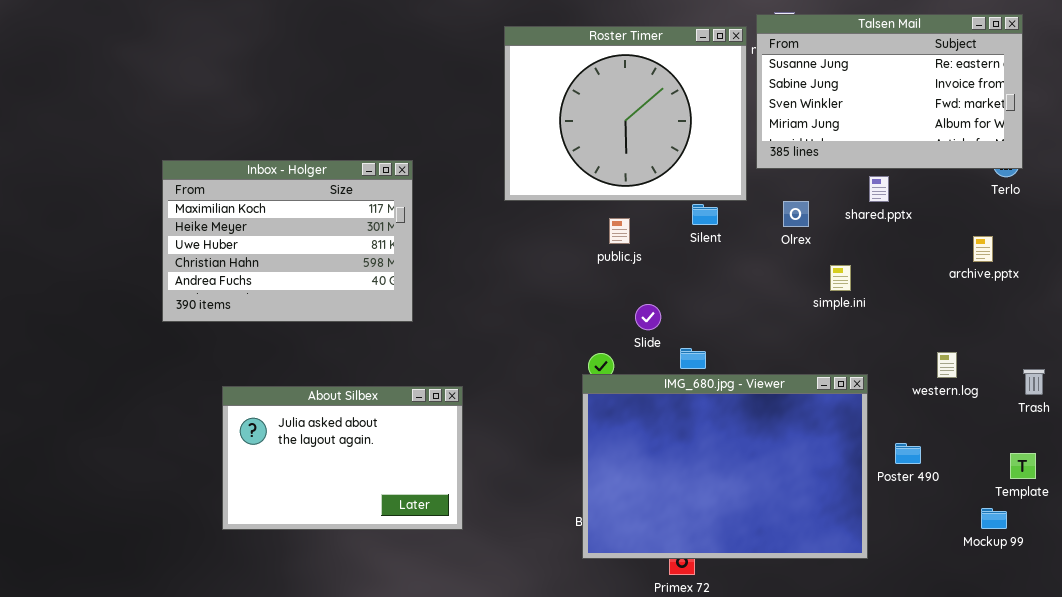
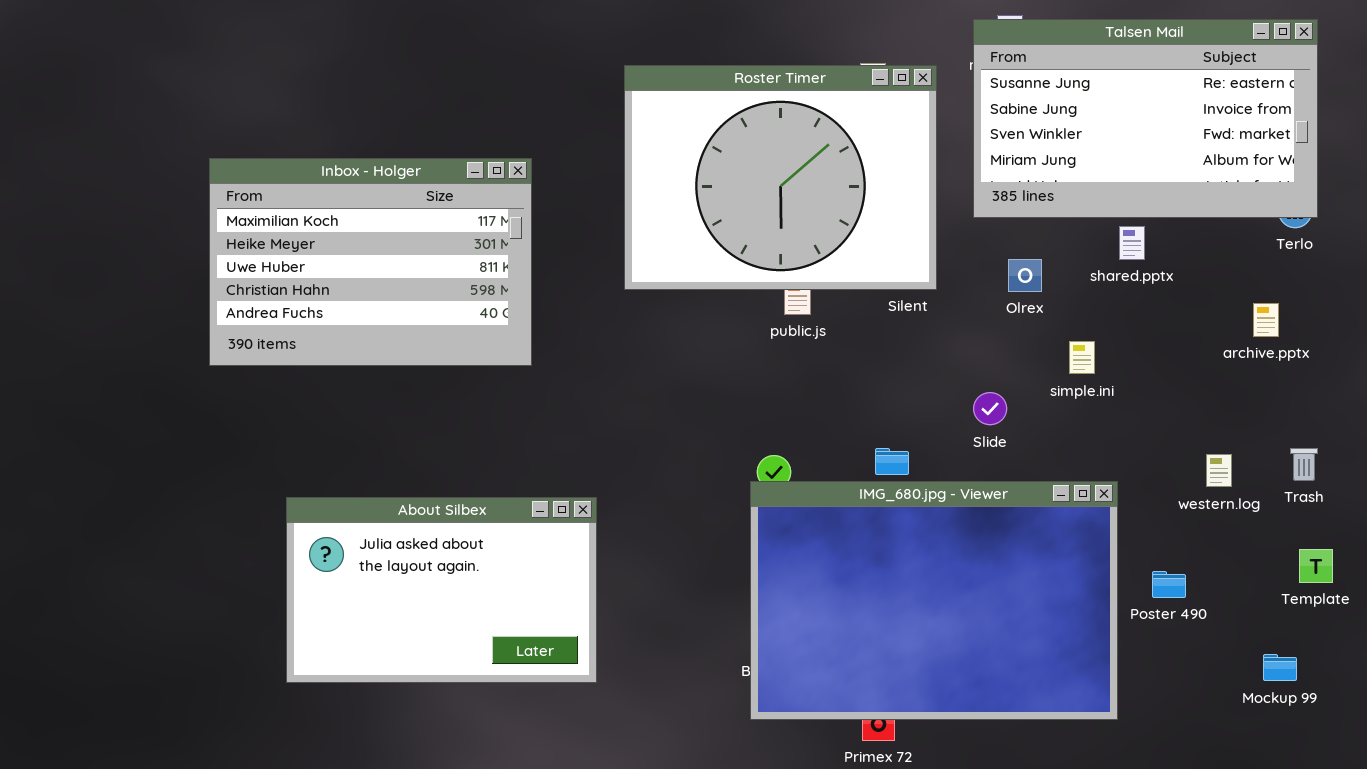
Roster Timer: [504,26,747,201] -> [624,65,937,290], moved
Inbox - Holger: [162,160,413,322] -> [209,158,532,366], moved
Slide: [635,304,661,330] -> [973,392,1007,425], moved
Trash: [1023,369,1045,395] -> [1290,448,1318,481], moved
Template: [1010,453,1036,479] -> [1299,549,1333,583], moved

